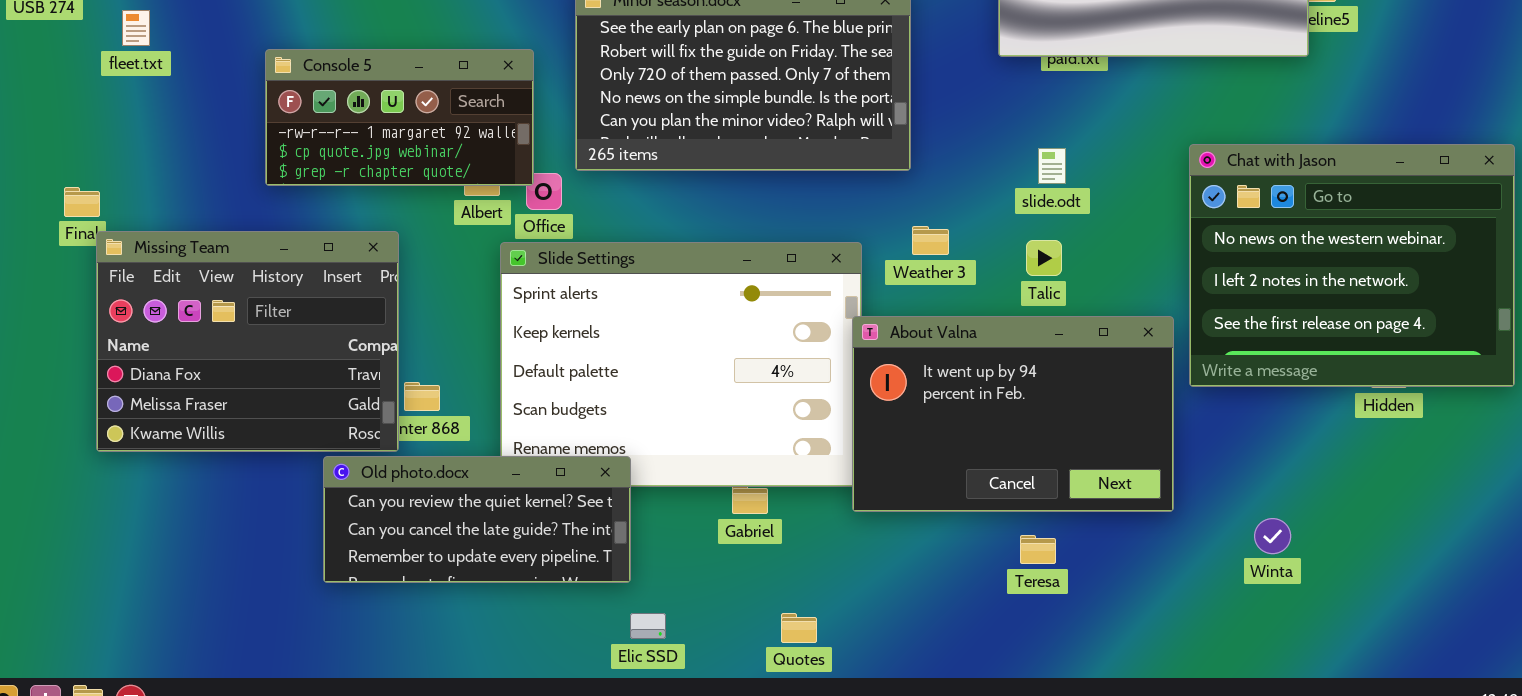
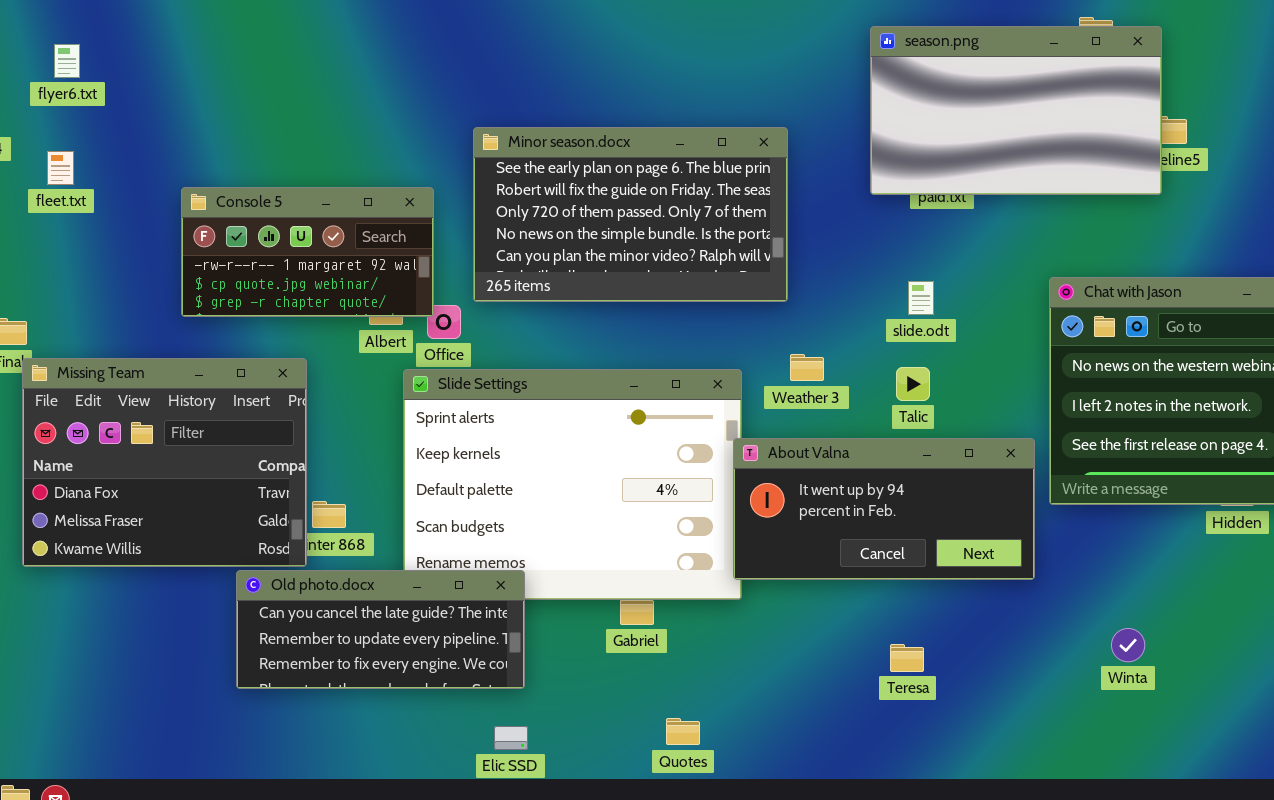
About Valna: [852,316,1174,512] -> [733,438,1035,580], resized
Old photo.docx: [323,456,631,583] -> [236,570,525,689], scrolled down 1 row
Elic SSD: [630,613,666,639] -> [494,726,528,750], moved

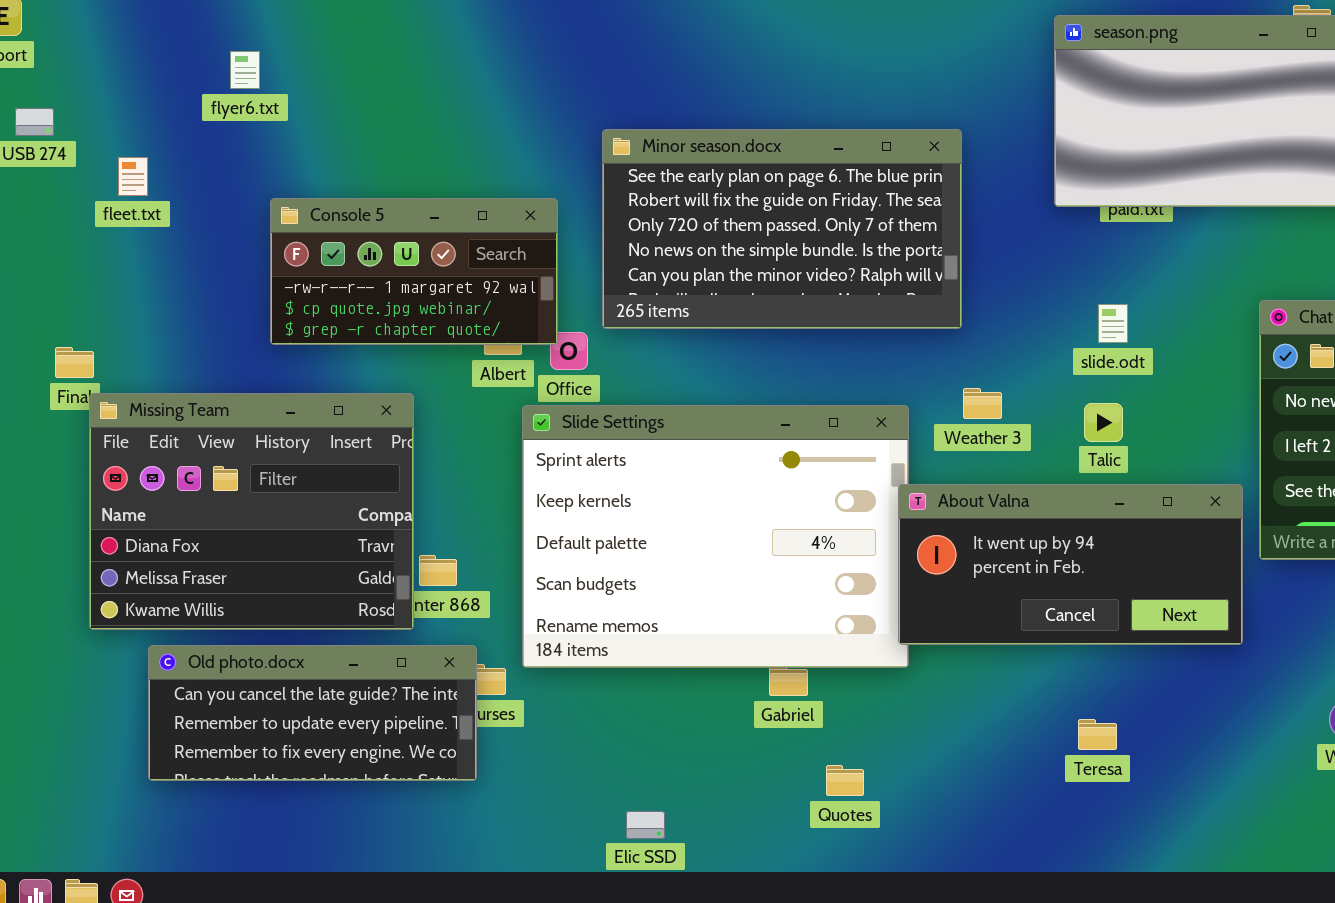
flyer6.txt: [54,44,80,78] -> [230,51,260,89], moved
Old photo.docx: [236,570,525,689] -> [148,645,477,781], moved
Quotes: [666,718,700,745] -> [826,765,864,796], moved

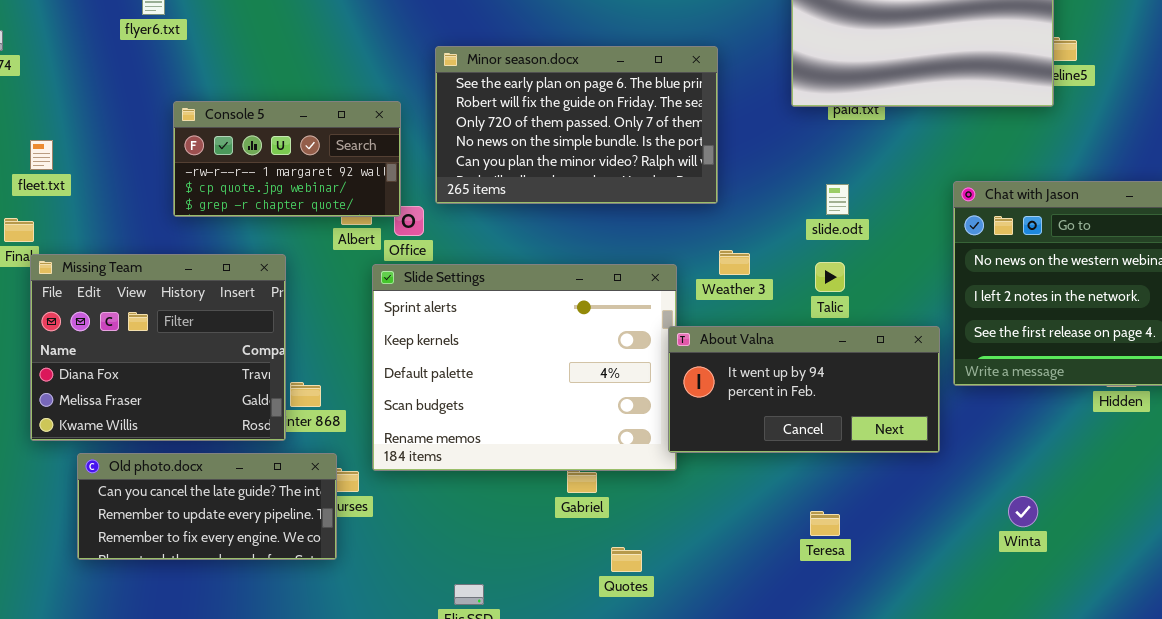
fleet.txt: [118,157,148,196] -> [30,140,53,170], moved

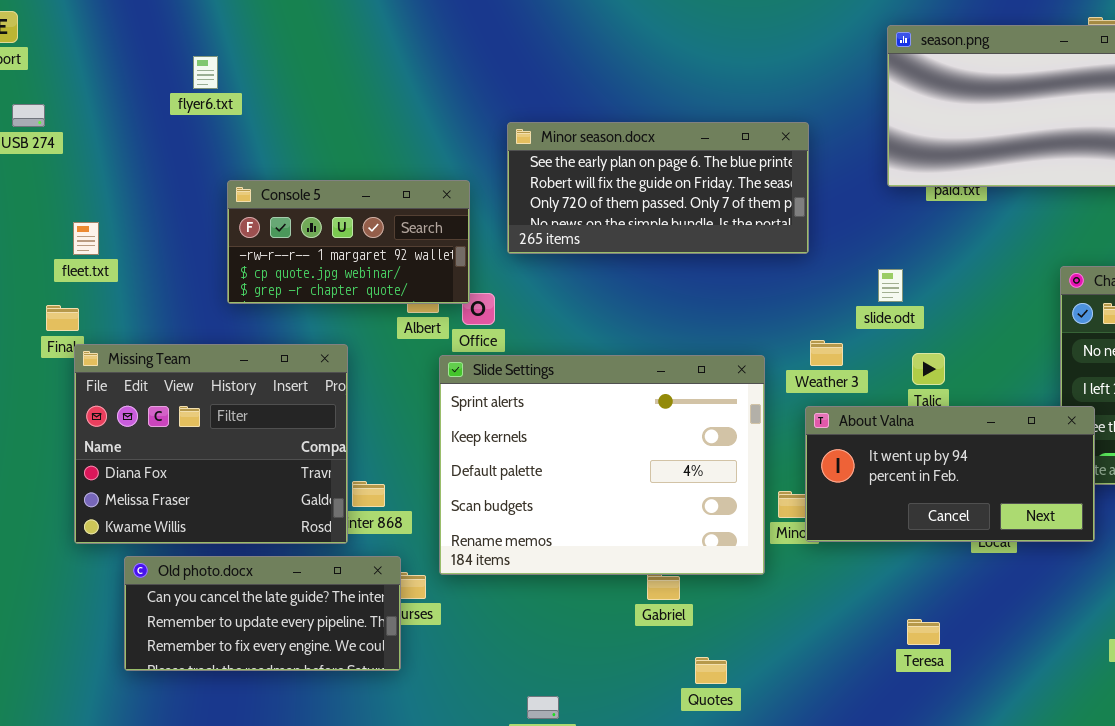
Minor season.docx: [435,46,718,204] -> [507,122,809,254], resized
slide.odt: [826,184,849,215] -> [878,269,903,302], moved
About Valna: [668,326,940,453] -> [805,406,1095,542], moved

